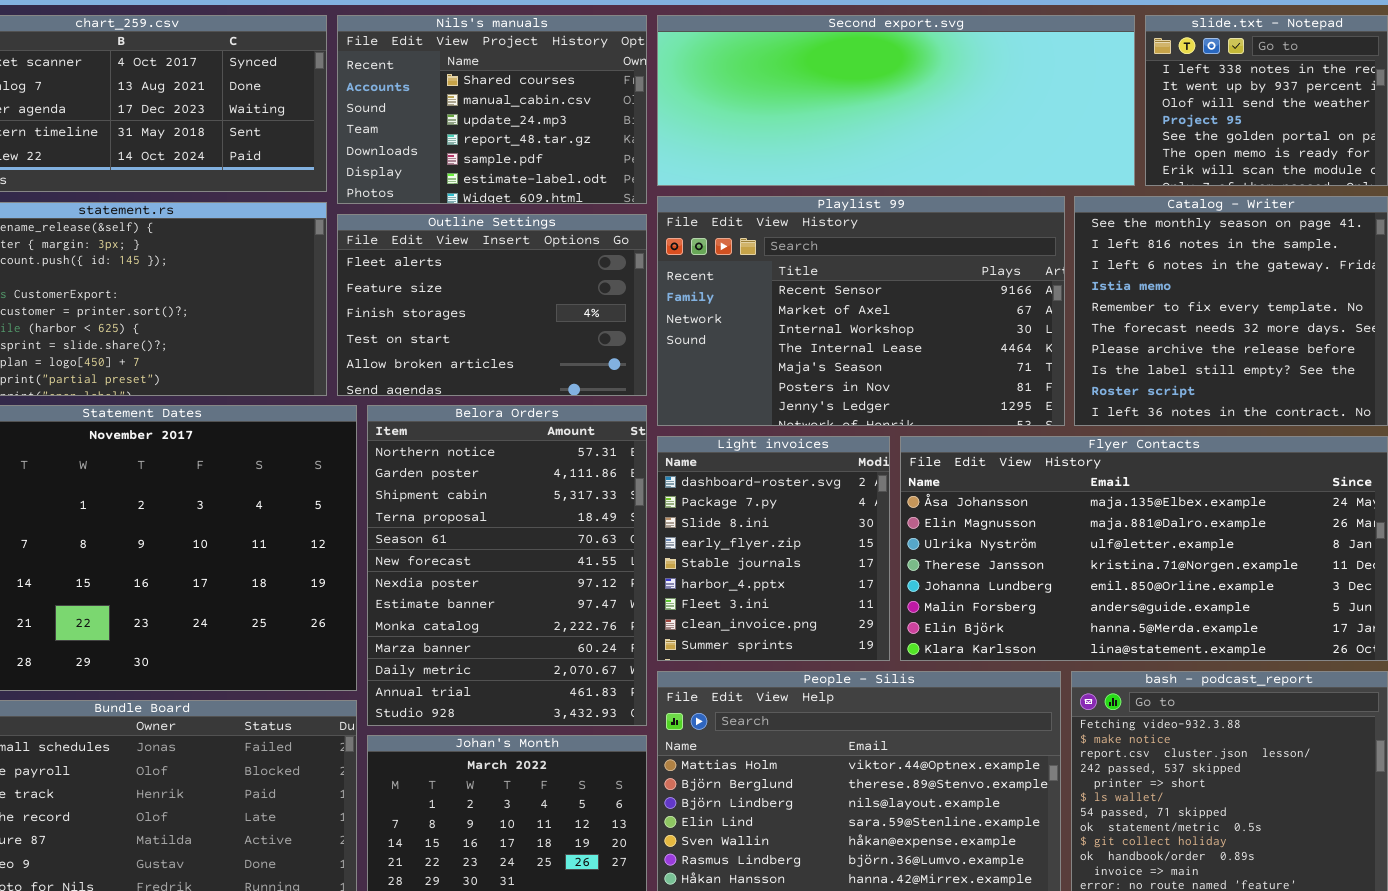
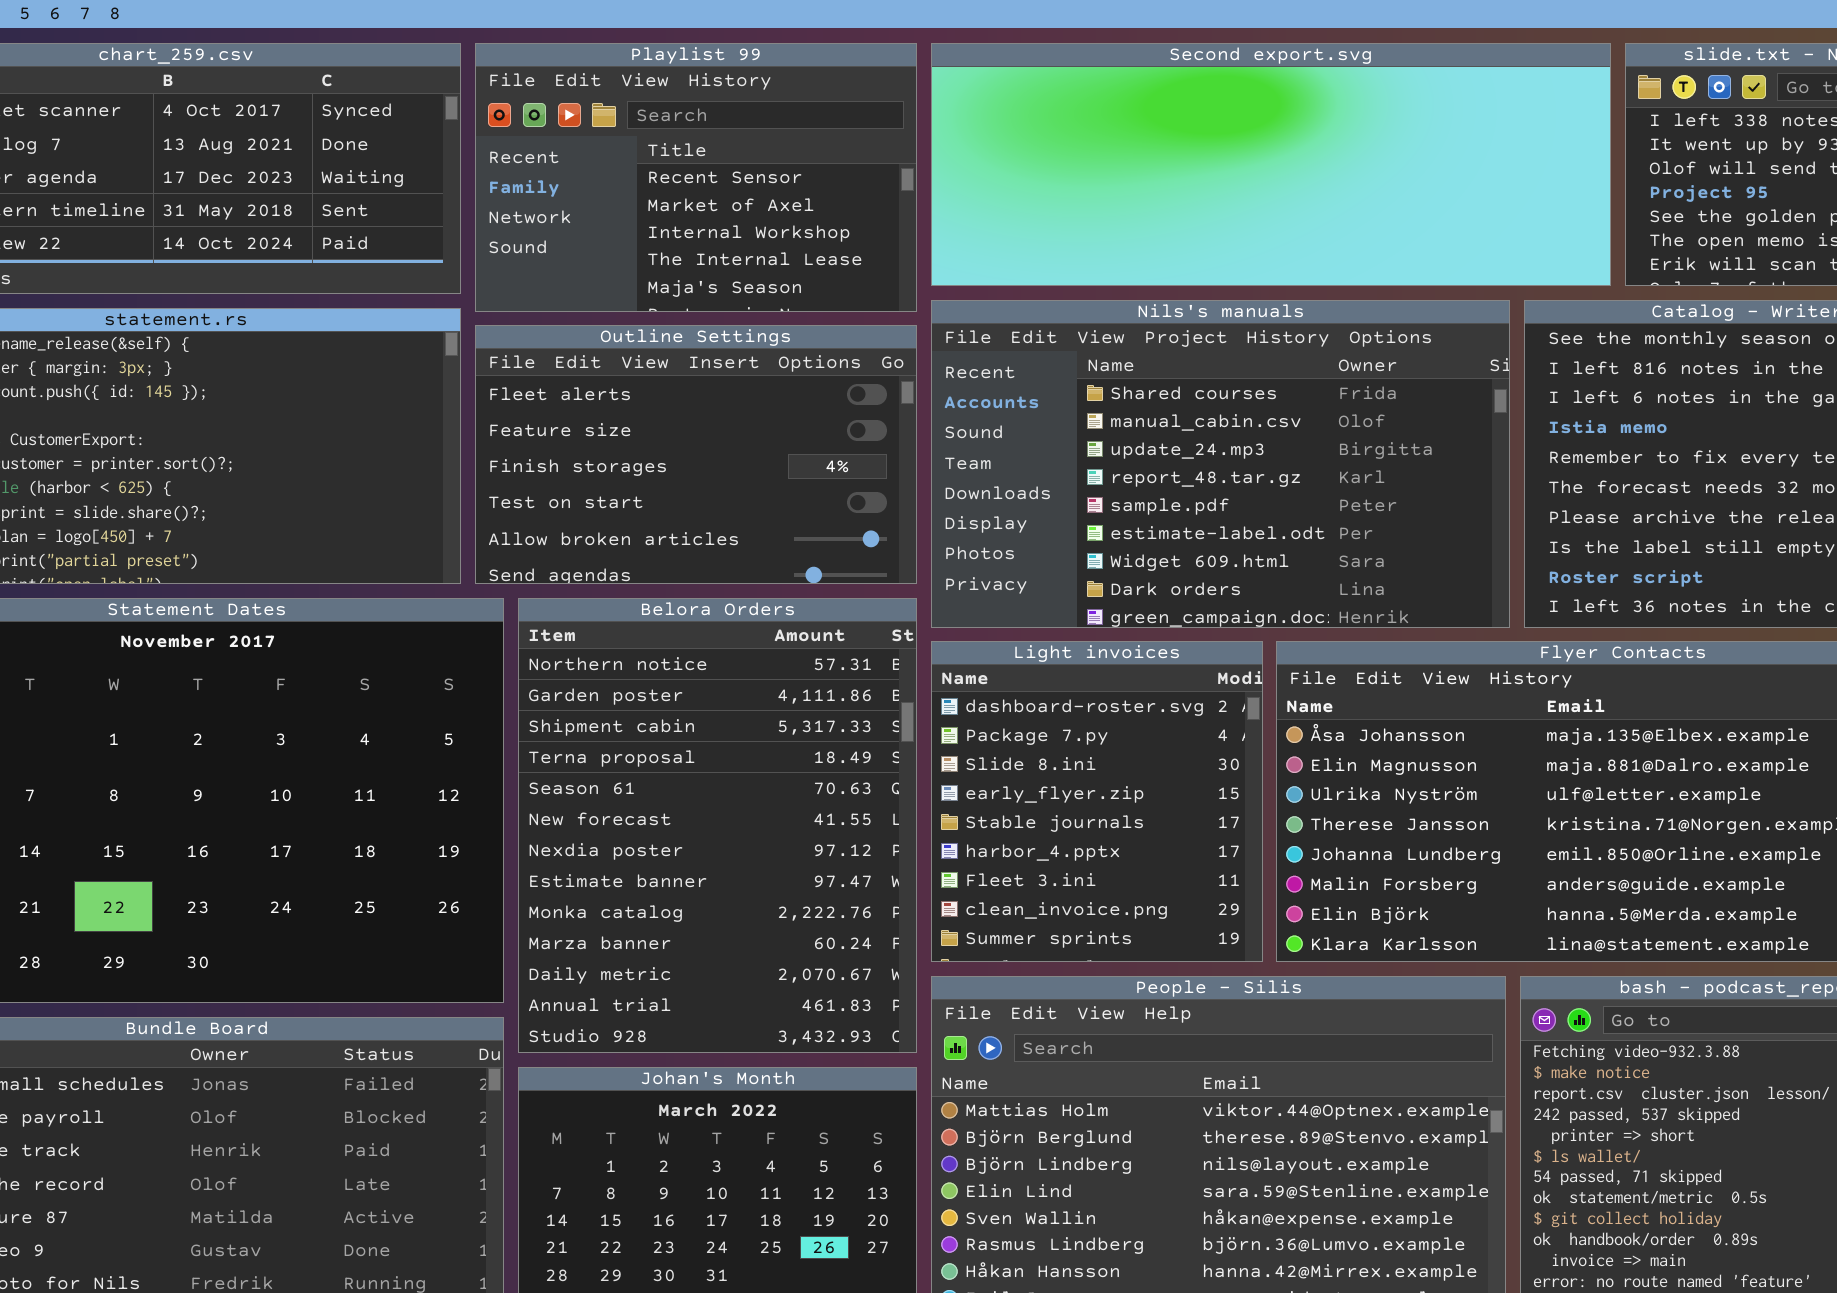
Nils's manuals: [337,15,647,204] -> [931,300,1510,628], moved, resized
Playlist 99: [657,196,1065,426] -> [475,43,917,312], moved, resized

